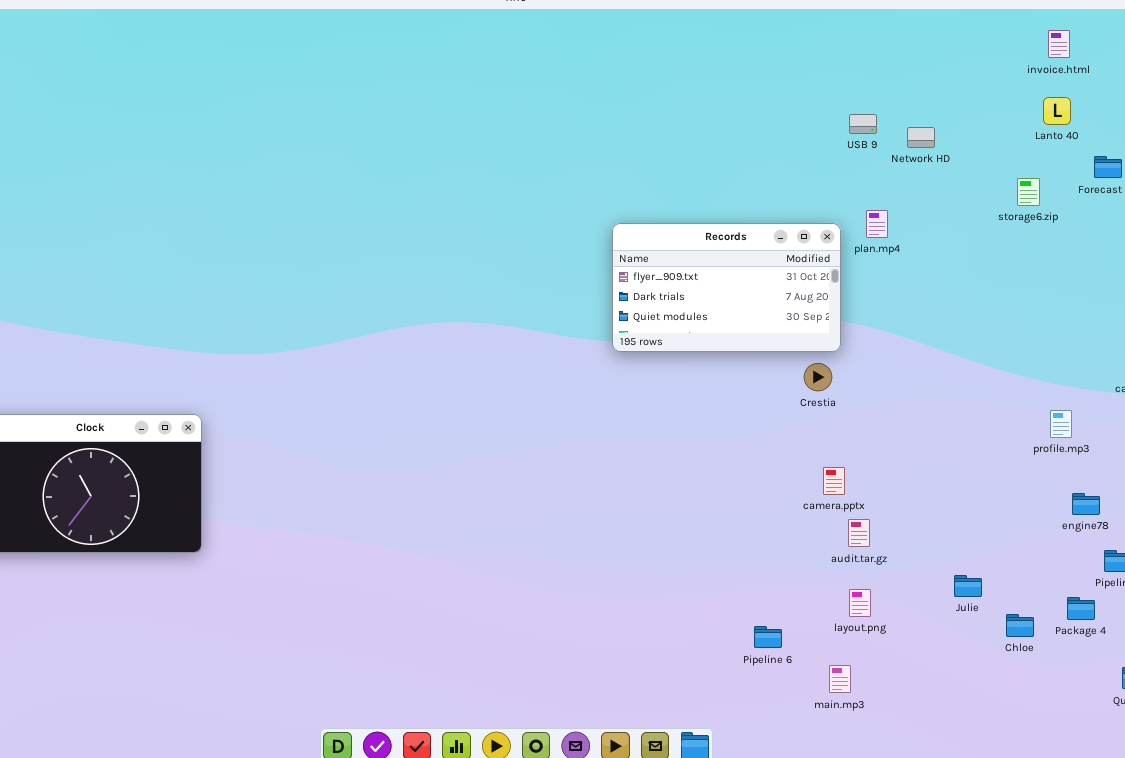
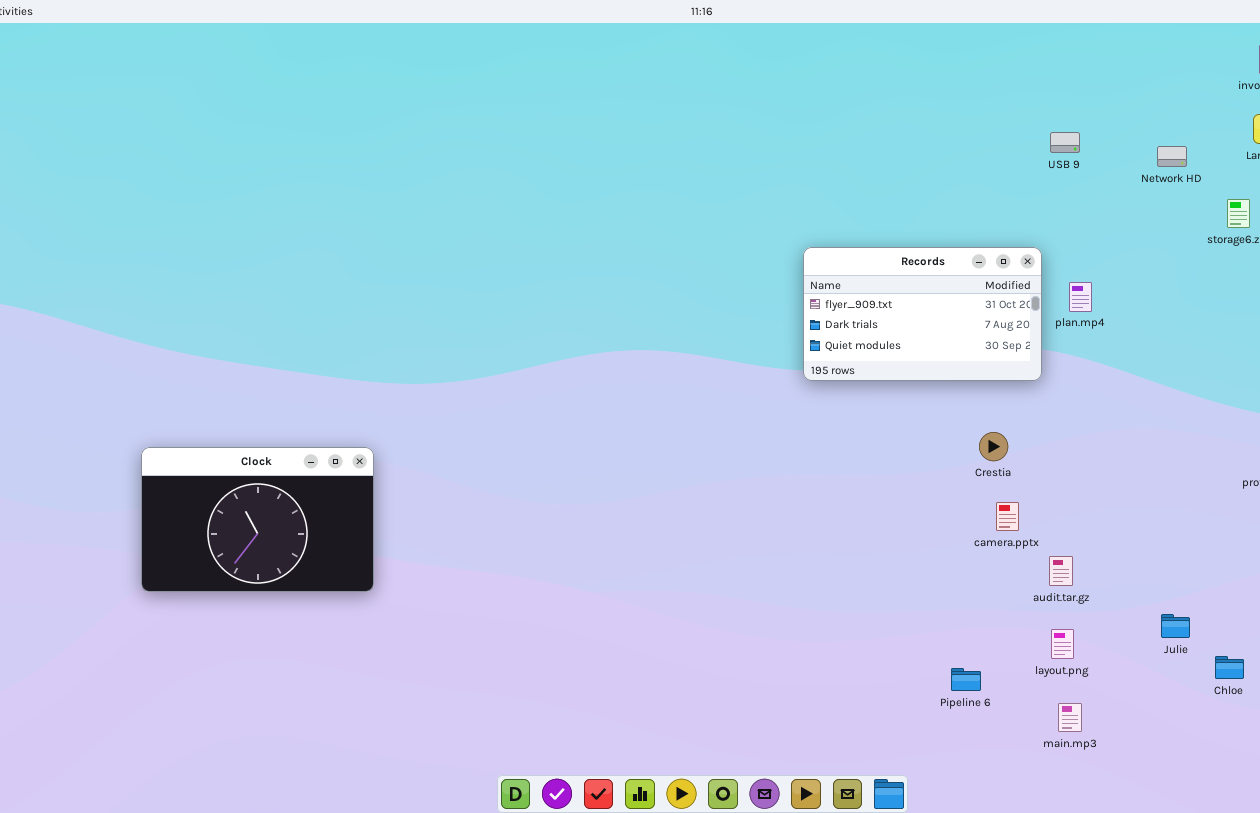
Network HD: [907,127,935,148] -> [1157,146,1187,167], moved
plan.mp4: [866,210,888,238] -> [1069,282,1092,312], moved
Crestia: [804,363,832,391] -> [979,432,1008,461], moved
camera.pptx: [823,467,845,495] -> [996,502,1019,531], moved
main.mp3: [829,665,851,693] -> [1058,703,1082,732], moved

